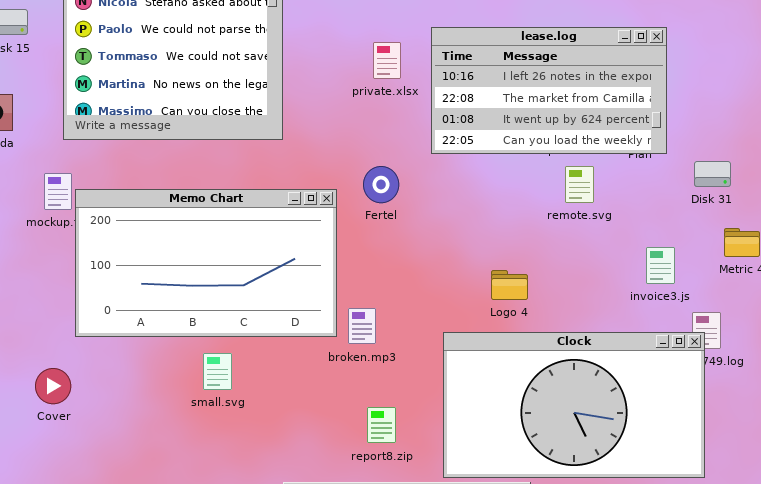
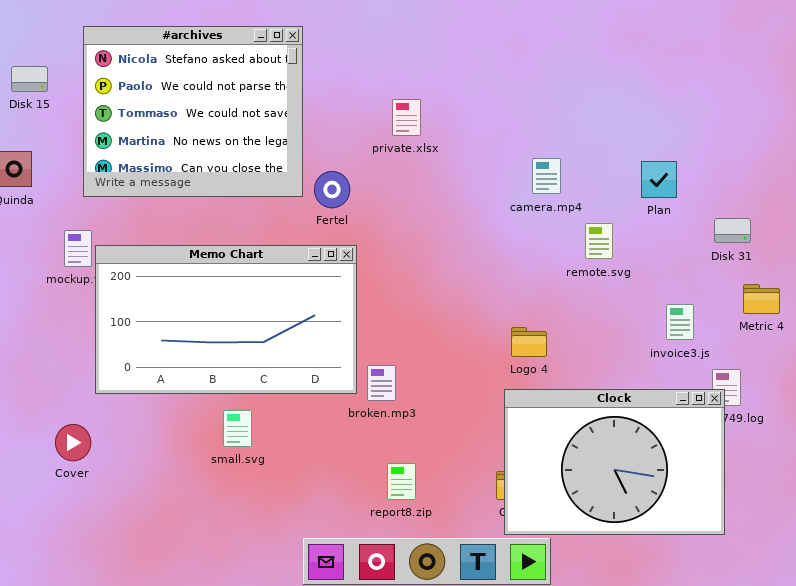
lease.log: [431,27,667,154] -> none, closed
Fertel: [363,166,399,203] -> [314,171,350,208], moved
Clock: [443,332,705,478] -> [504,389,725,535], resized

